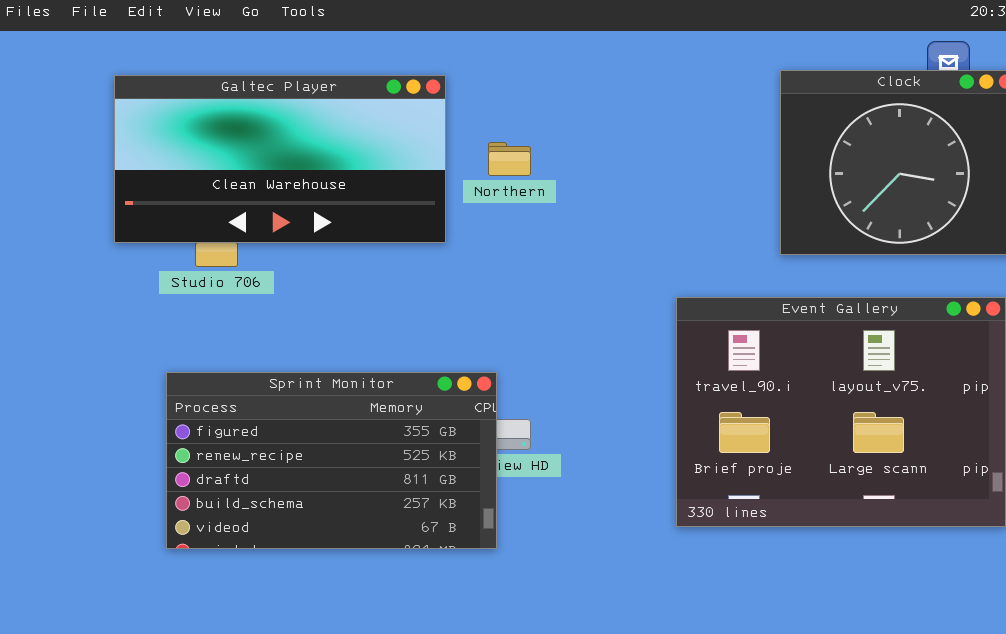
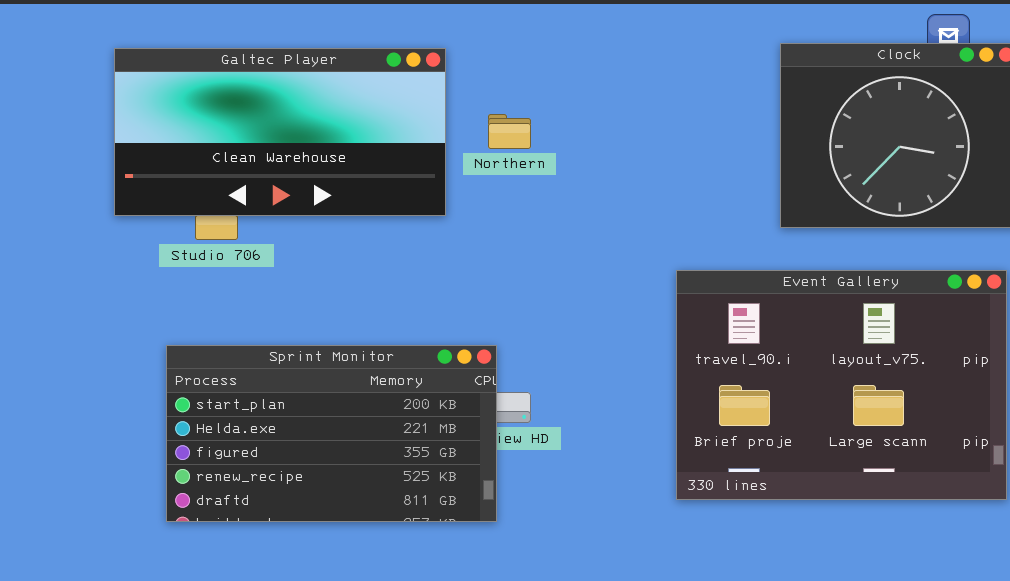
Sprint Monitor: [166,372,497,549] -> [166,345,497,522], scrolled up 2 rows

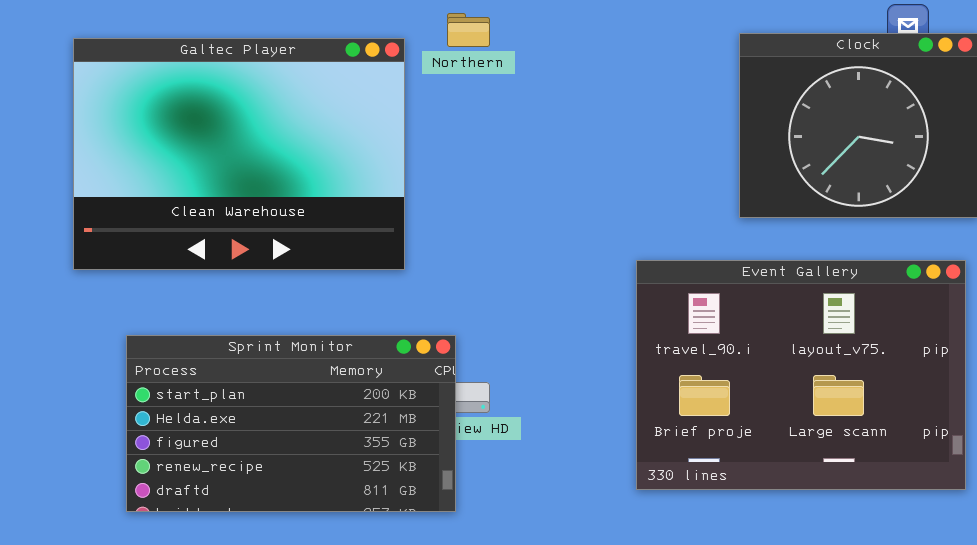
Galtec Player: [114,48,446,216] -> [73,38,405,270], resized
Northern: [488,114,531,149] -> [447,13,490,47], moved

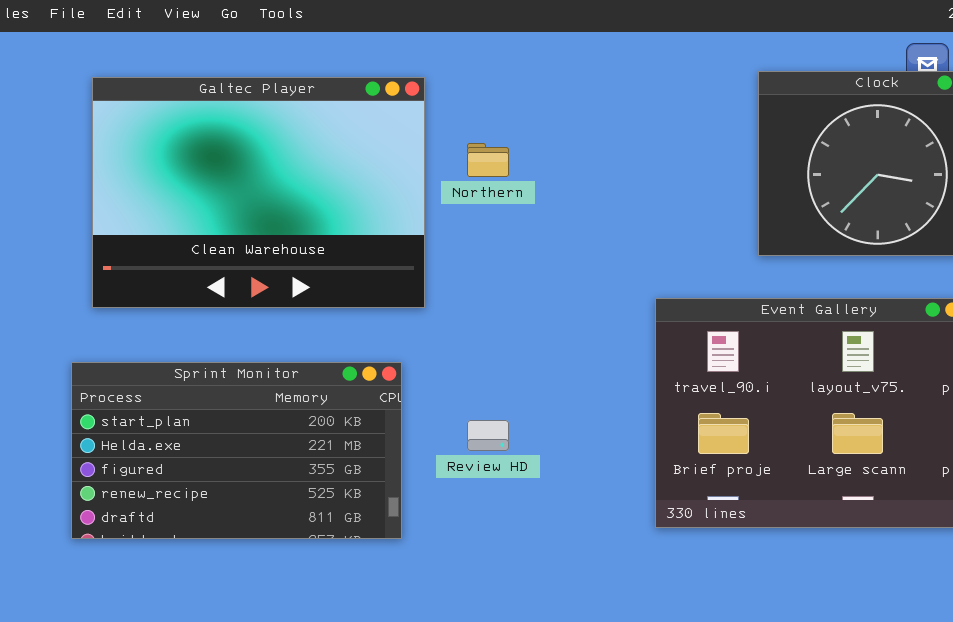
Northern: [447,13,490,47] -> [467,143,509,177], moved
Sprint Monitor: [126,335,456,512] -> [71,362,402,539], moved

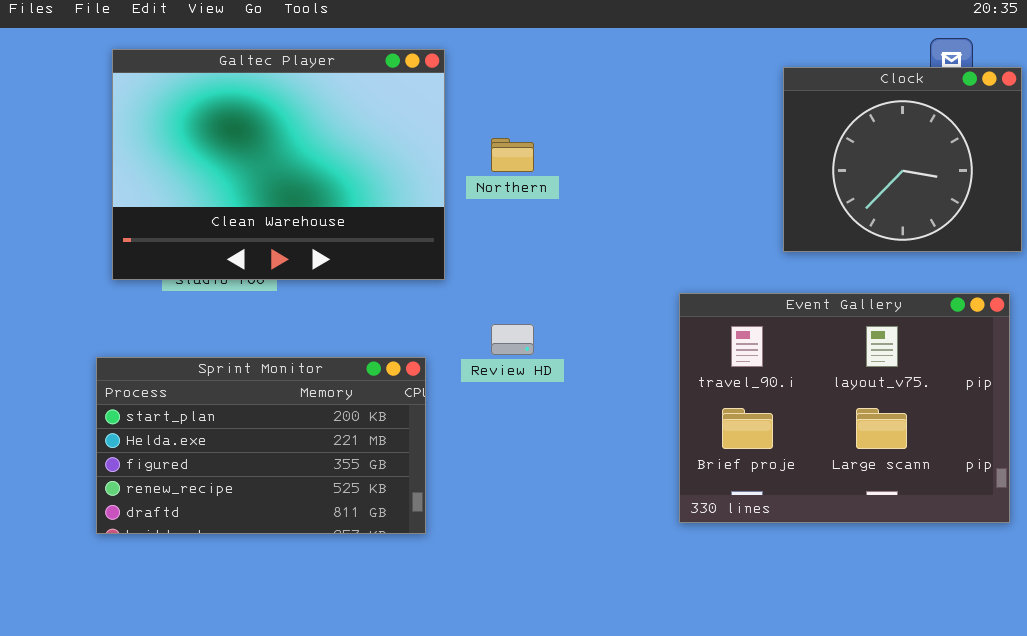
Galtec Player: [92,77,425,308] -> [112,49,445,280], moved
Review HD: [467,420,509,451] -> [491,324,534,355], moved

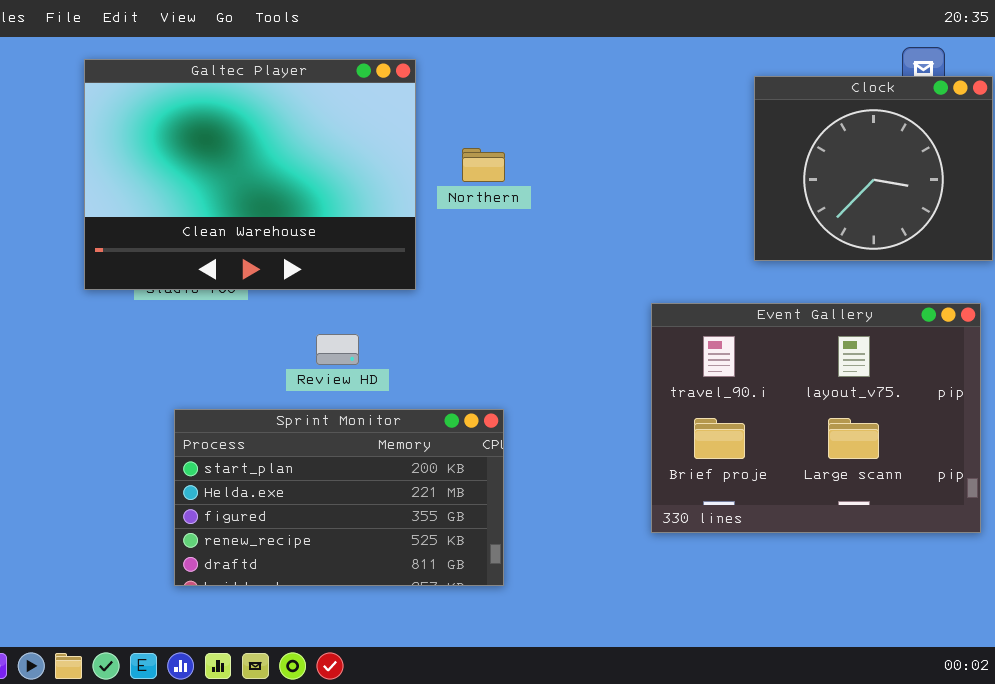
Review HD: [491,324,534,355] -> [316,334,359,365], moved
Sprint Monitor: [96,357,426,534] -> [174,409,504,586], moved

